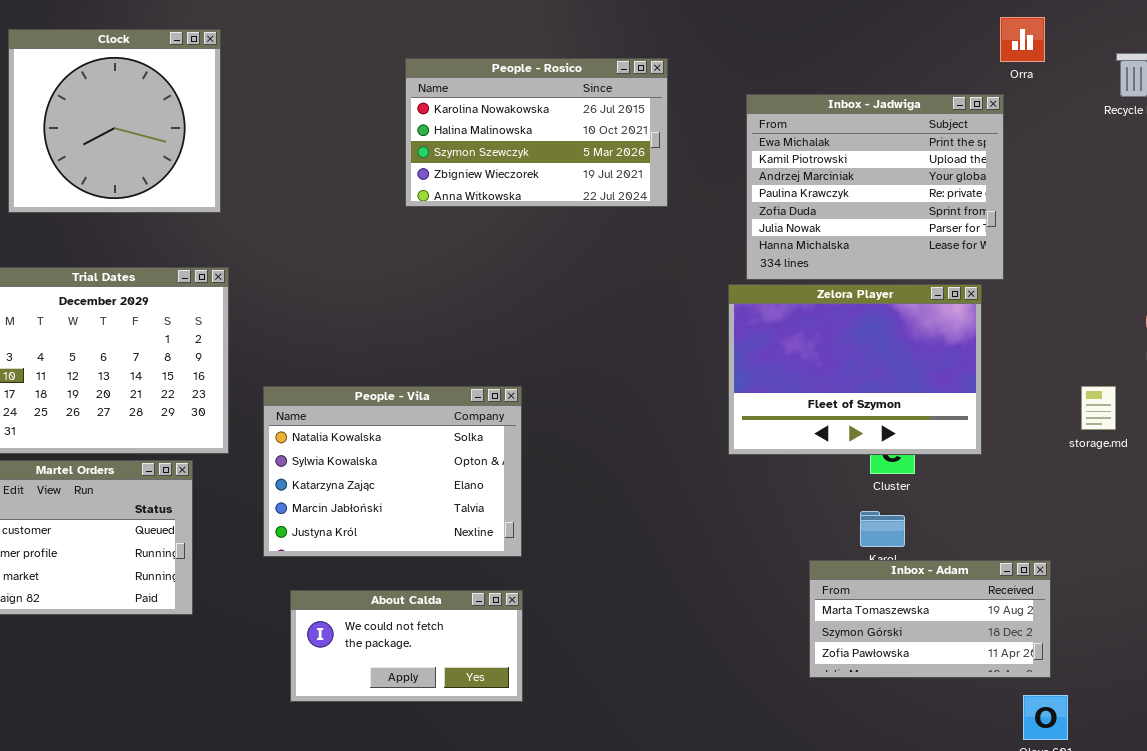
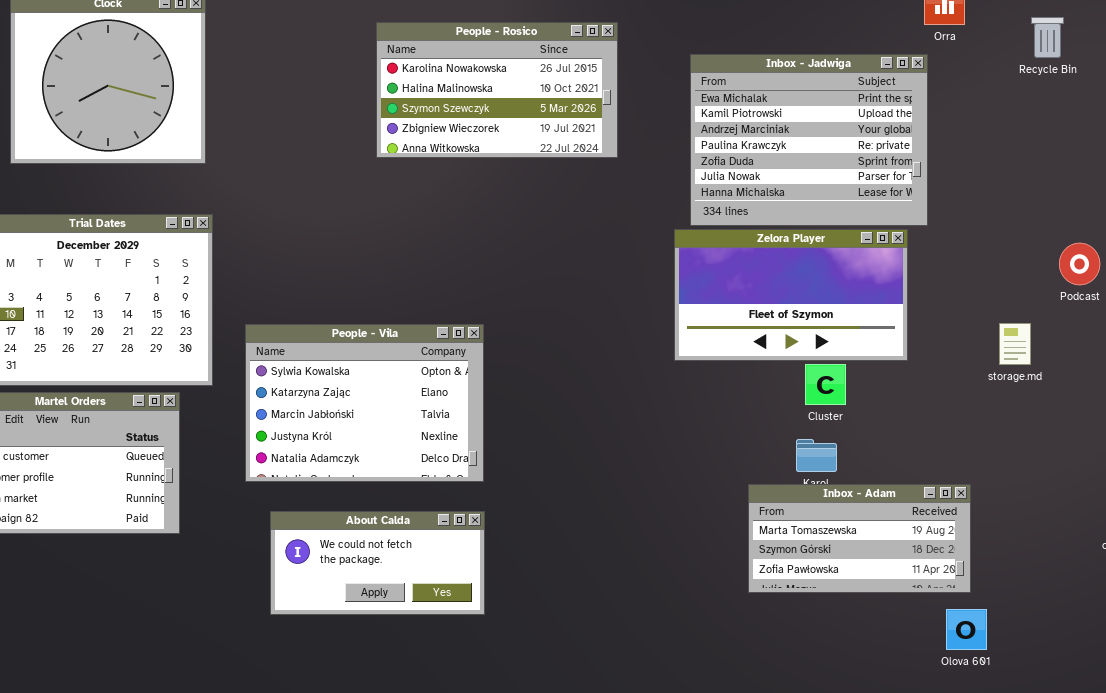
Zelora Player: [728,284,982,455] -> [674,229,908,361], resized
People - Vila: [263,386,522,557] -> [245,324,484,482], scrolled down 1 row

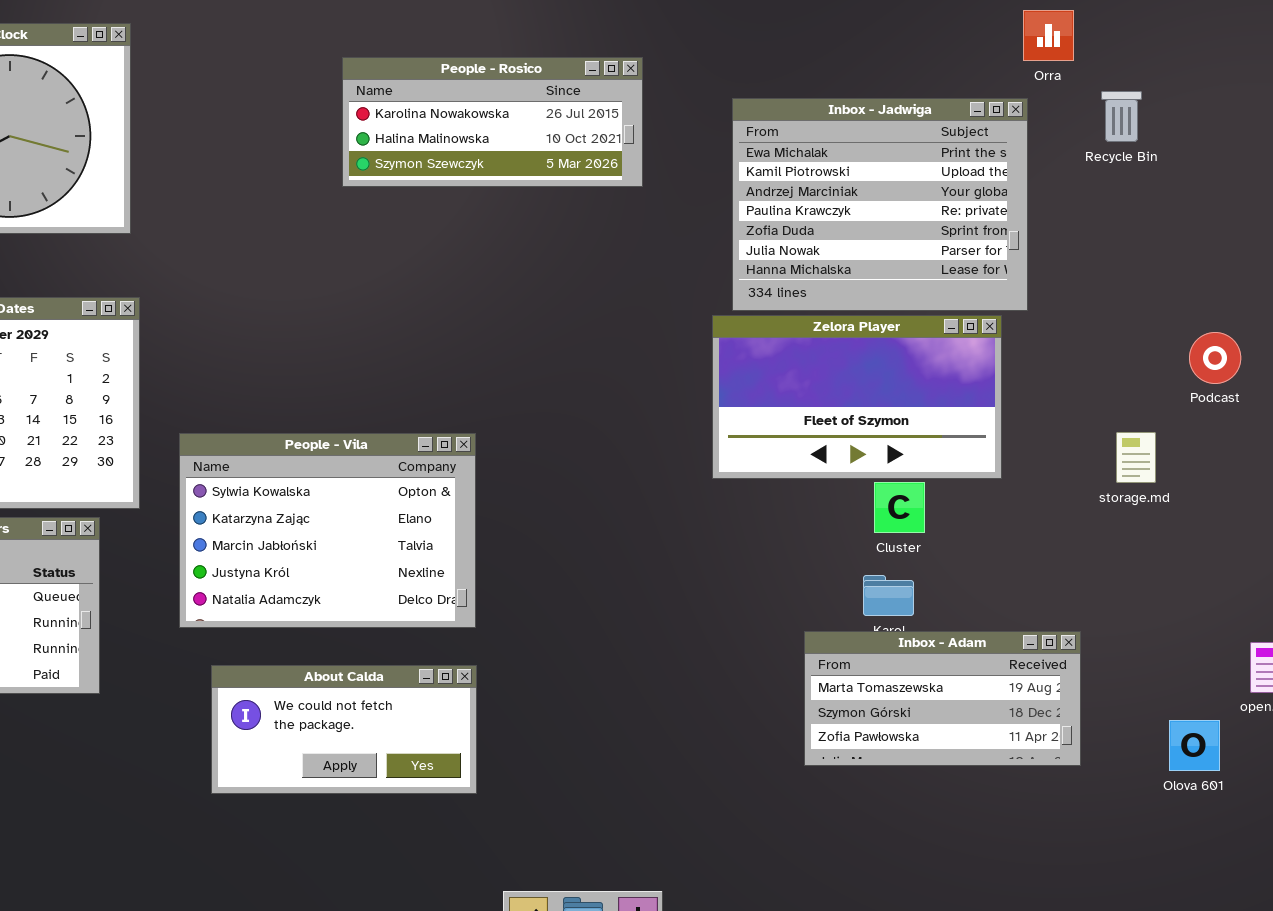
Recycle Bin: [1031,17,1064,58] -> [1101,91,1142,142], moved
People - Rosico: [376,22,618,158] -> [342,57,643,187], resized
Olova 601: [946,609,987,650] -> [1169,720,1220,771], moved

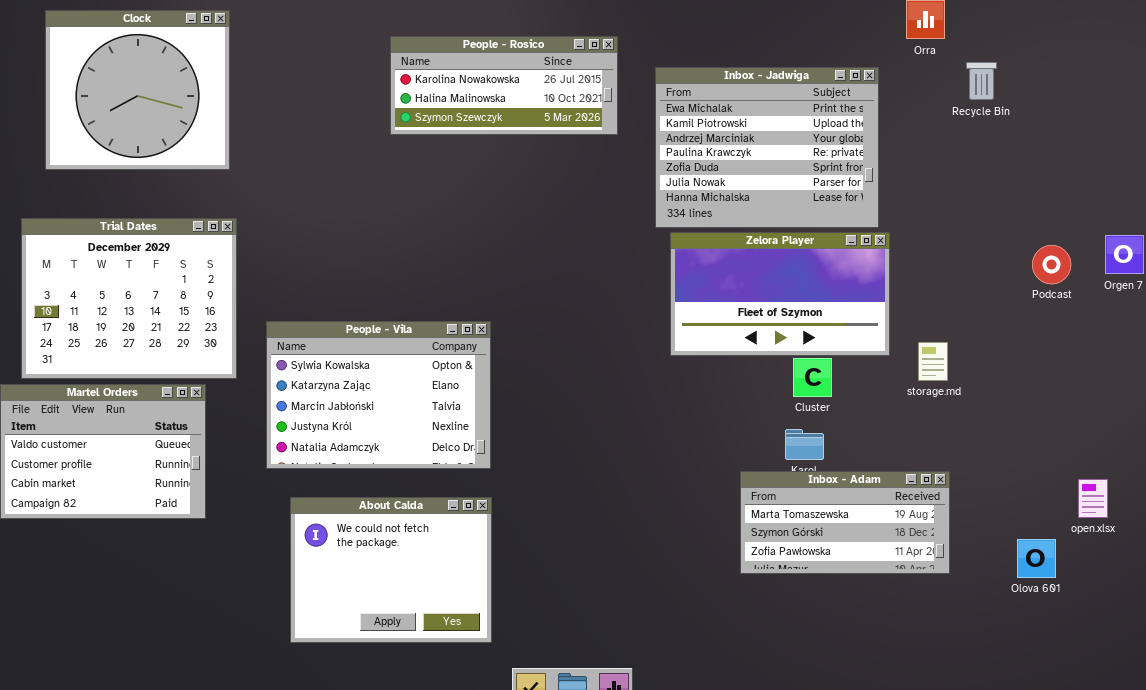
Inbox - Jadwiga: [732,98,1028,311] -> [655,67,879,228], moved
storage.md: [1116,432,1156,483] -> [918,342,948,381], moved
About Calda: [211,665,477,794] -> [290,497,492,643], resized

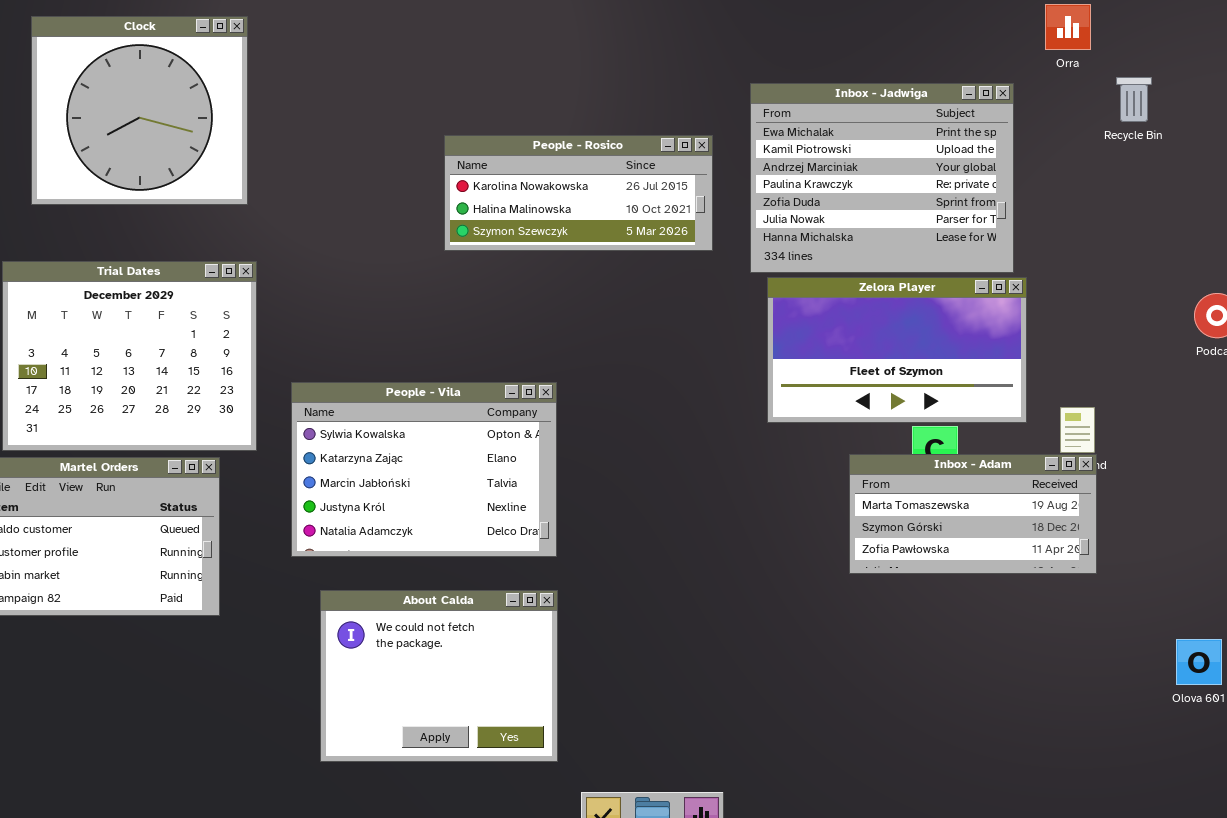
People - Rosico: [390,36,618,135] -> [444,135,713,251], moved
Inbox - Adam: [740,471,950,574] -> [849,454,1097,574], moved

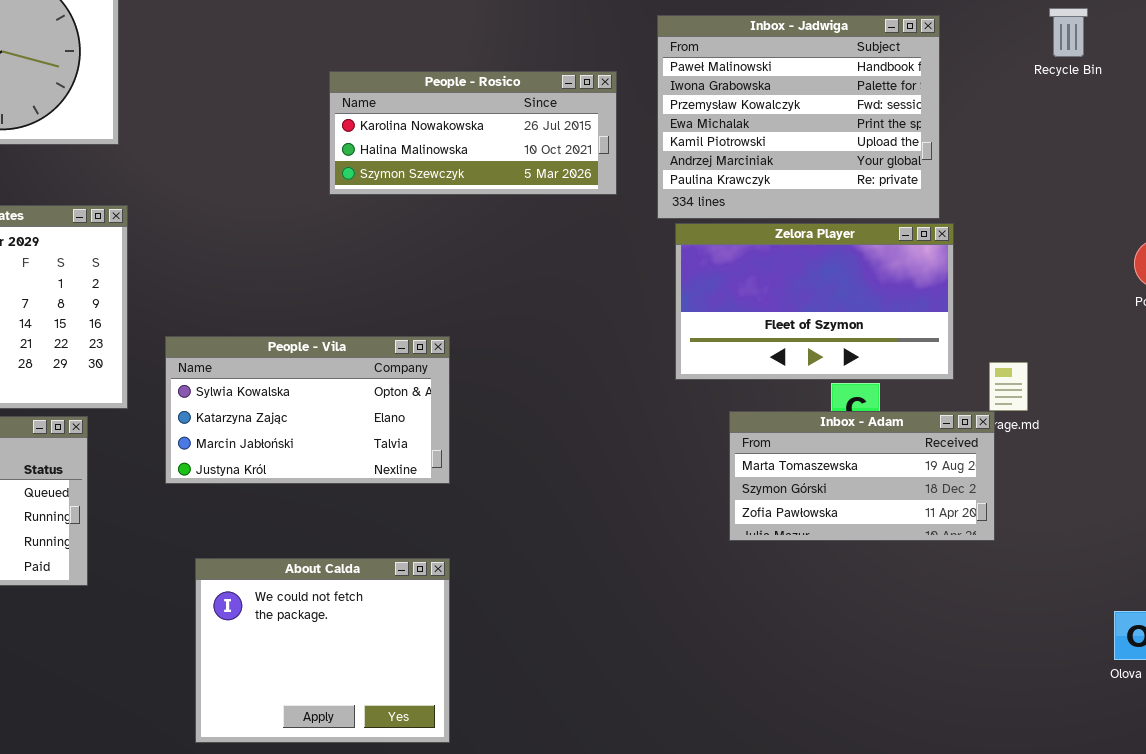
Inbox - Jadwiga: [750,83,1014,273] -> [657,15,940,219], scrolled up 3 rows
People - Vila: [291,382,557,557] -> [165,336,450,484], resized
Inbox - Adam: [849,454,1097,574] -> [729,411,995,541], moved

